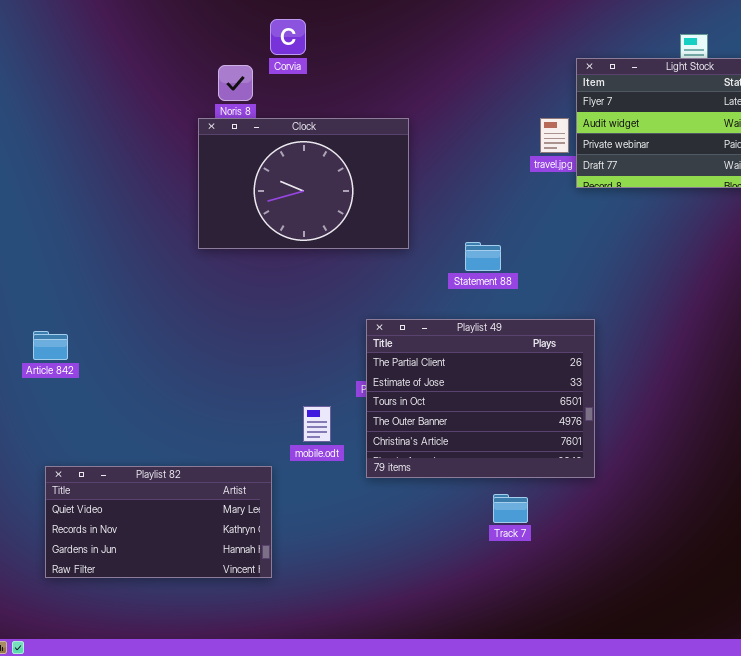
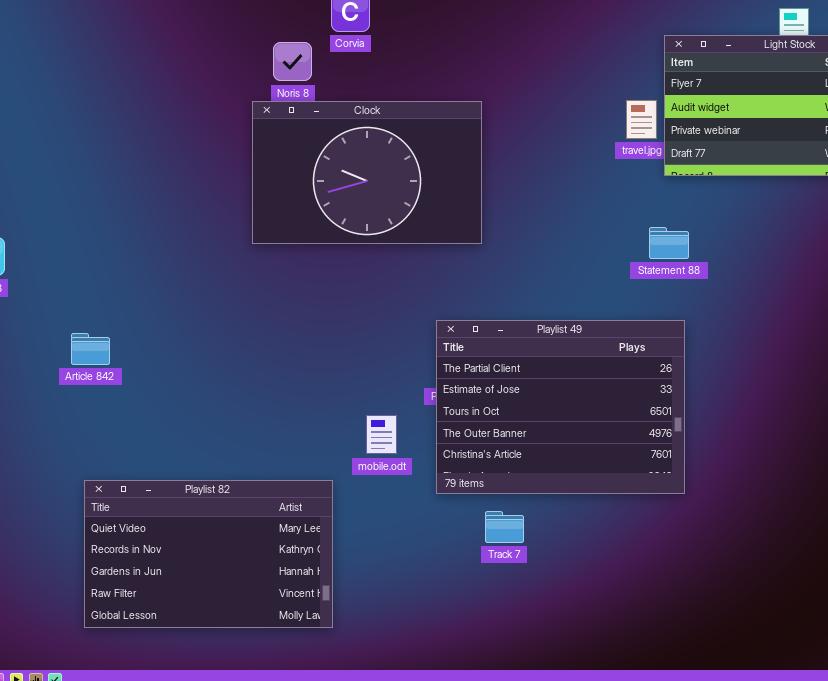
Statement 88: [465,242,501,271] -> [649,227,689,259], moved
Playlist 82: [45,466,272,578] -> [84,480,333,628], resized
Track 7: [493,494,528,523] -> [485,511,524,543], moved

